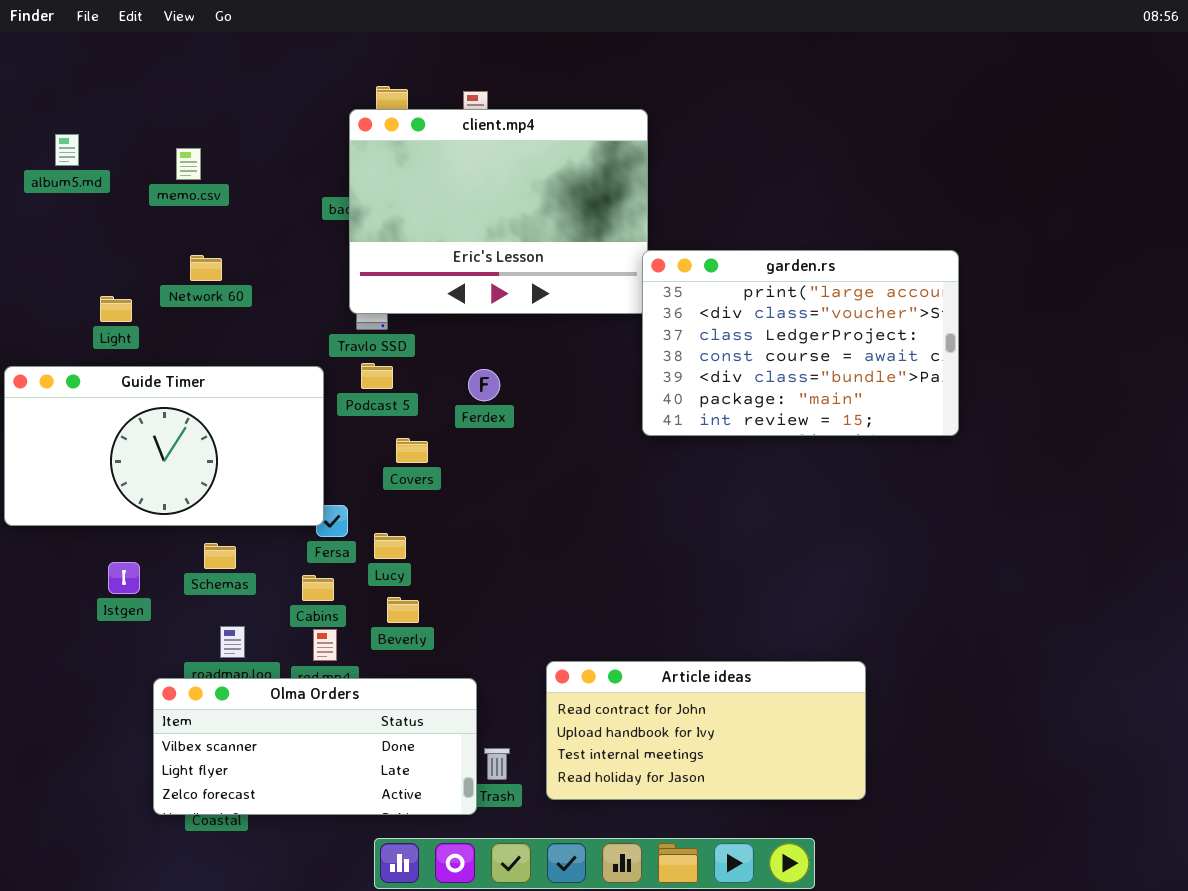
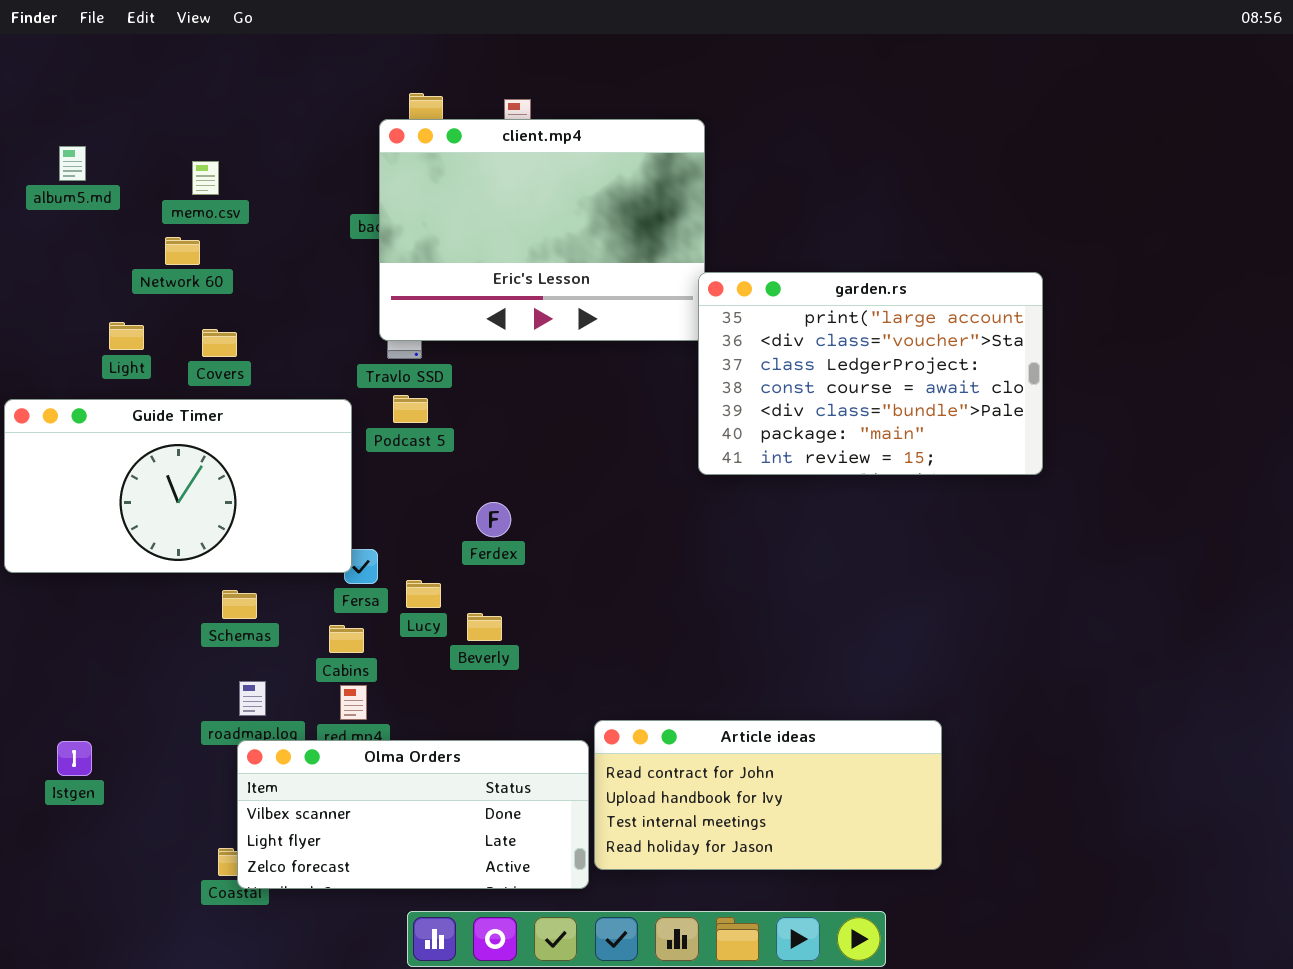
Network 60: [190,255,222,281] -> [165,237,200,265], moved
Ferdex: [468,369,500,401] -> [476,502,511,537], moved
Covers: [396,438,428,463] -> [202,329,237,357], moved
Istgen: [108,562,140,594] -> [57,741,92,776], moved
Beverly: [387,597,419,623] -> [467,613,502,641], moved
Olma Orders: [153,678,477,815] -> [237,740,589,889], moved

